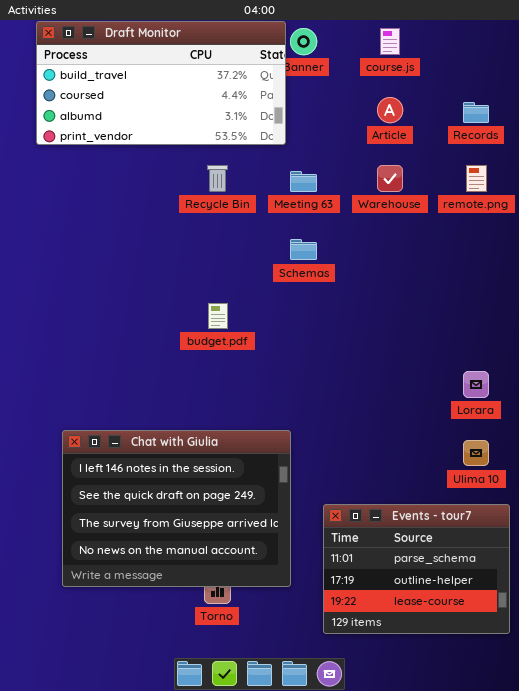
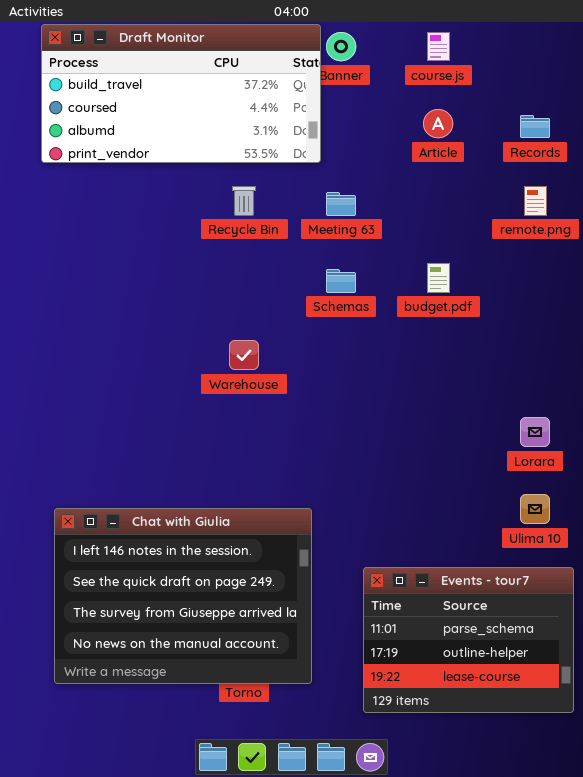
Warehouse: [377,165,403,192] -> [229,340,259,370], moved
budget.pdf: [208,303,228,329] -> [427,263,450,293], moved
Chat with Giulia: [62,430,291,587] -> [54,508,312,684], moved

